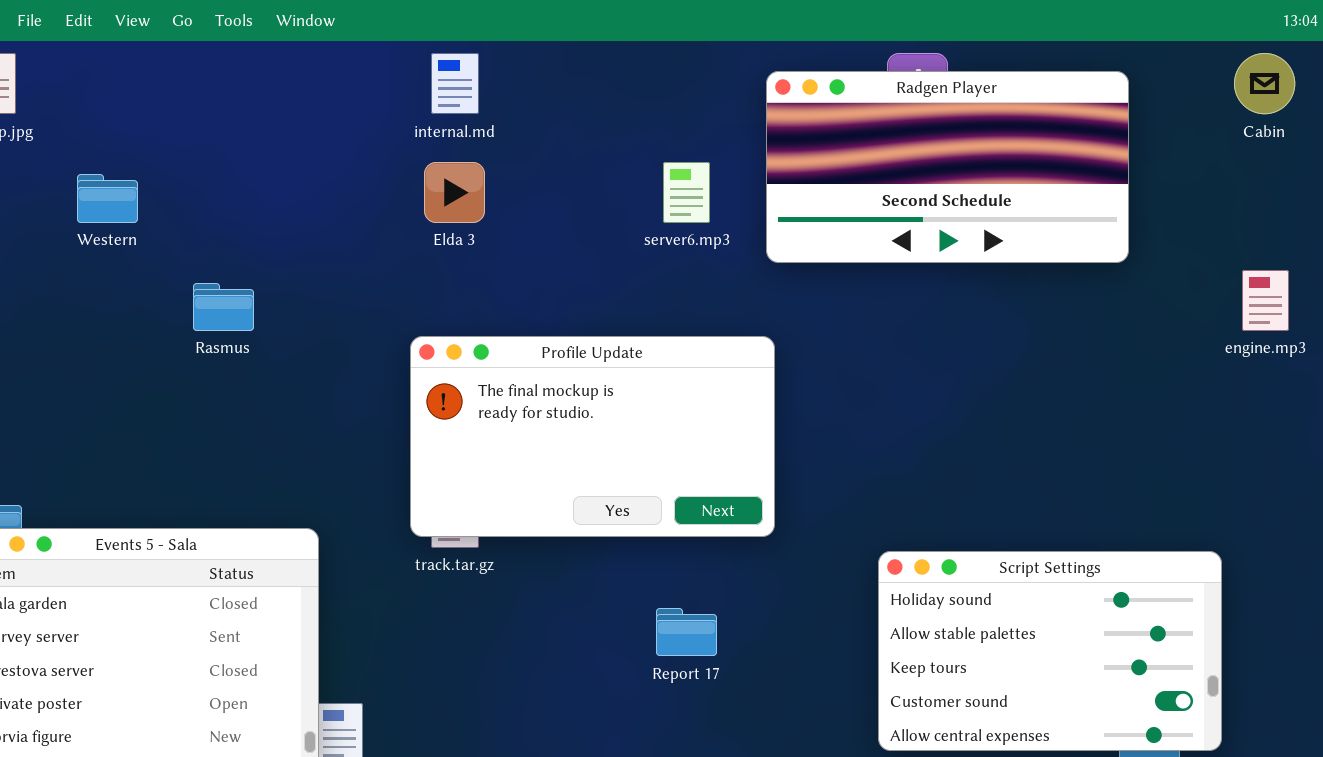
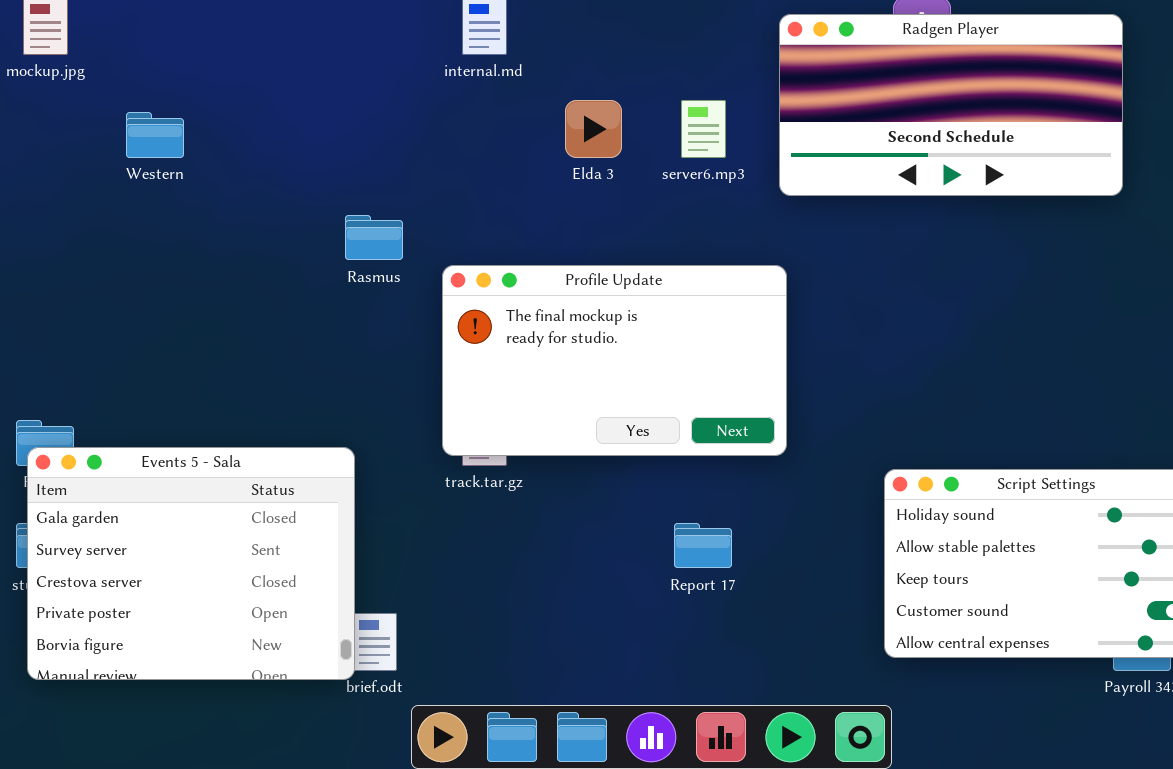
Elda 3: [424,162,485,223] -> [565,100,622,158], moved
Rasmus: [193,283,254,331] -> [345,215,403,260], moved

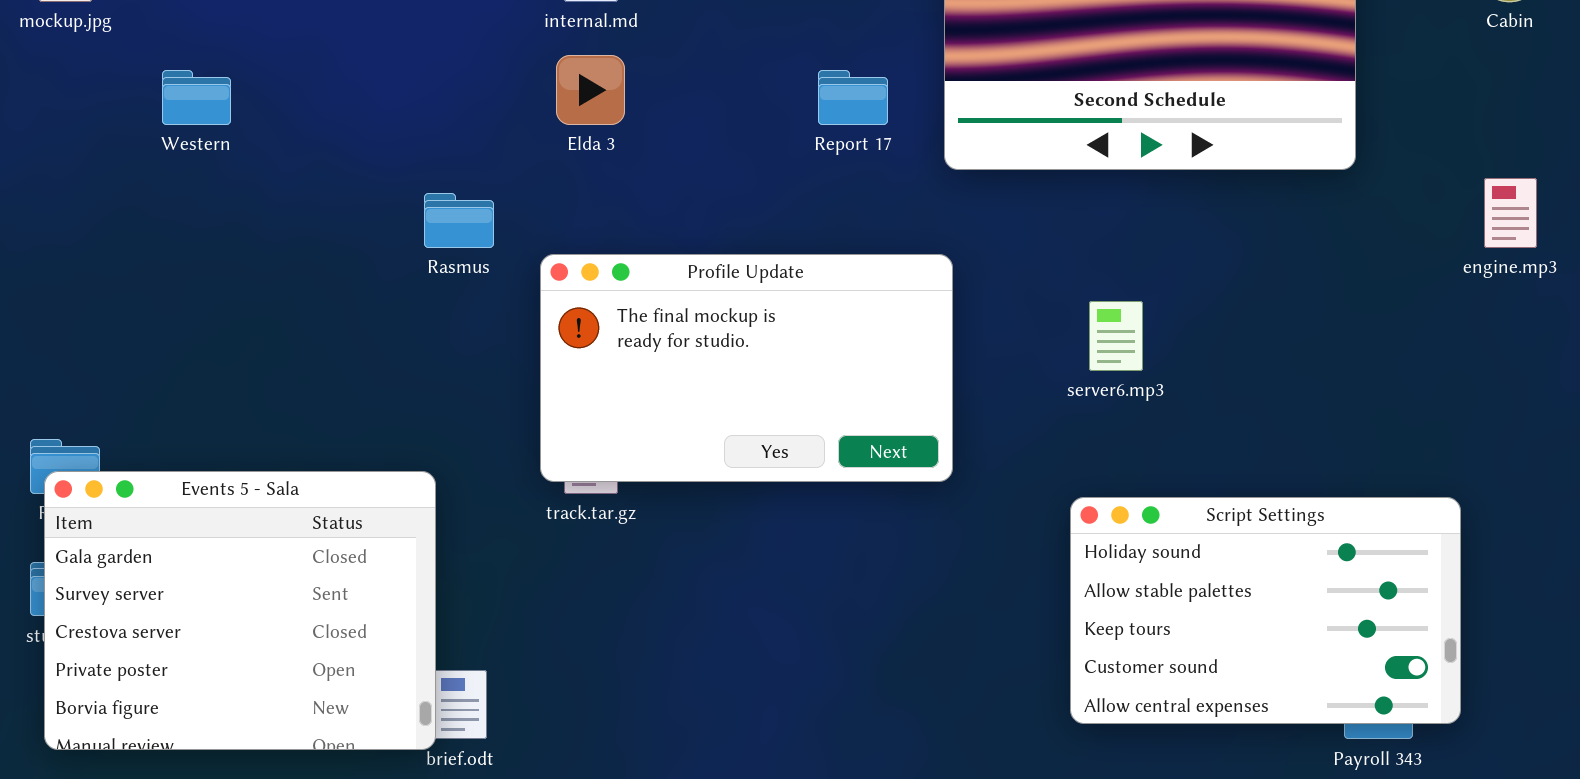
Elda 3: [565,100,622,158] -> [556,55,625,125], moved
server6.mp3: [681,100,726,158] -> [1089,301,1143,371], moved
Report 17: [674,523,732,568] -> [818,70,888,125], moved

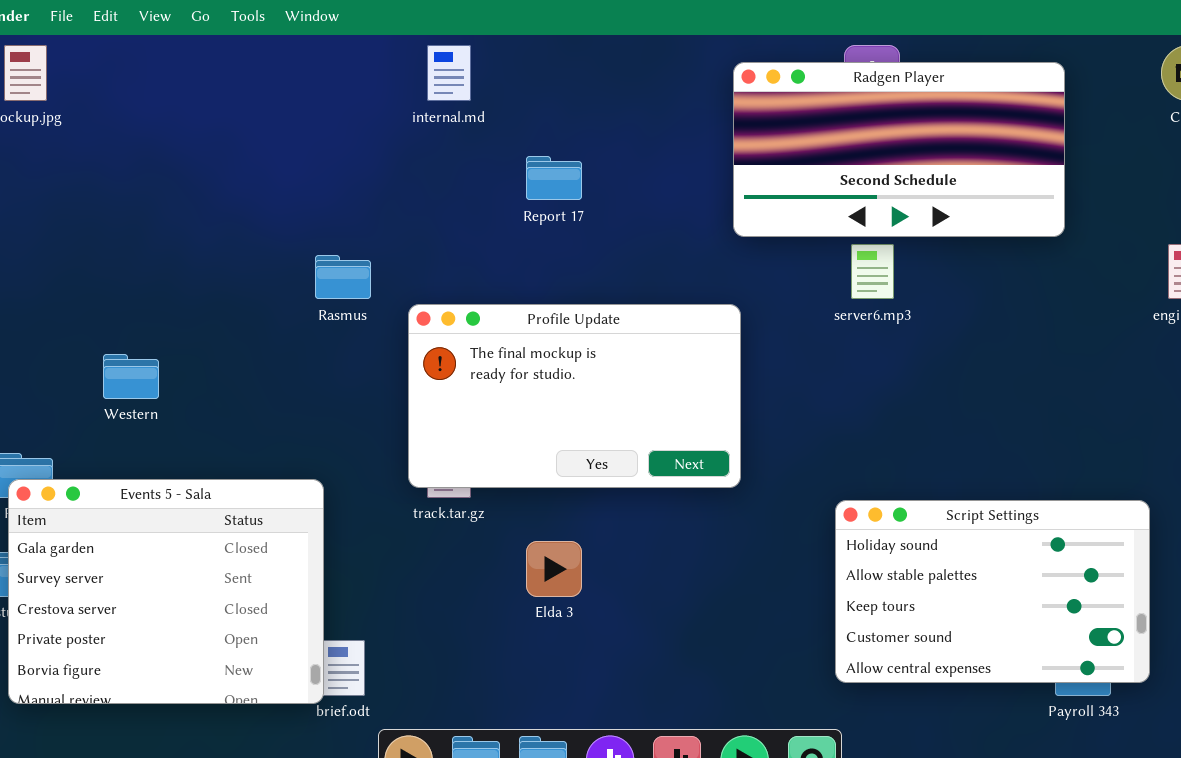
Elda 3: [556,55,625,125] -> [526,541,582,597], moved
Western: [162,70,231,125] -> [103,354,159,399], moved
Report 17: [818,70,888,125] -> [526,156,582,200], moved
server6.mp3: [1089,301,1143,371] -> [851,244,894,299], moved

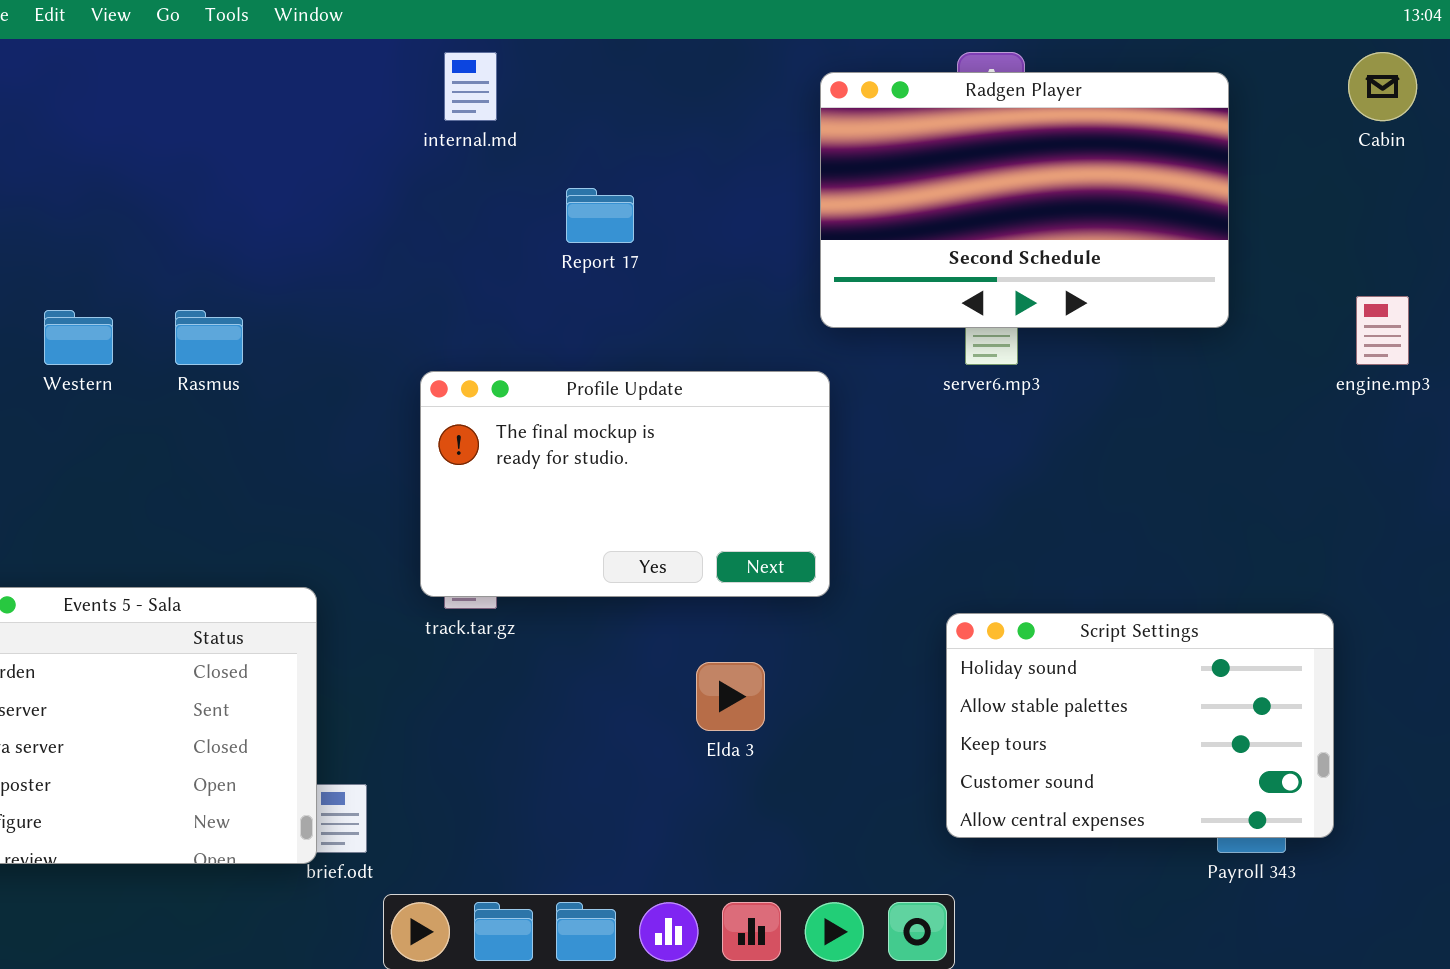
Radgen Player: [733,62,1065,237] -> [820,72,1229,328], resized
Rasmus: [315,255,371,299] -> [175,310,243,365], moved
Western: [103,354,159,399] -> [44,310,113,365], moved
Elda 3: [526,541,582,597] -> [696,662,765,731], moved

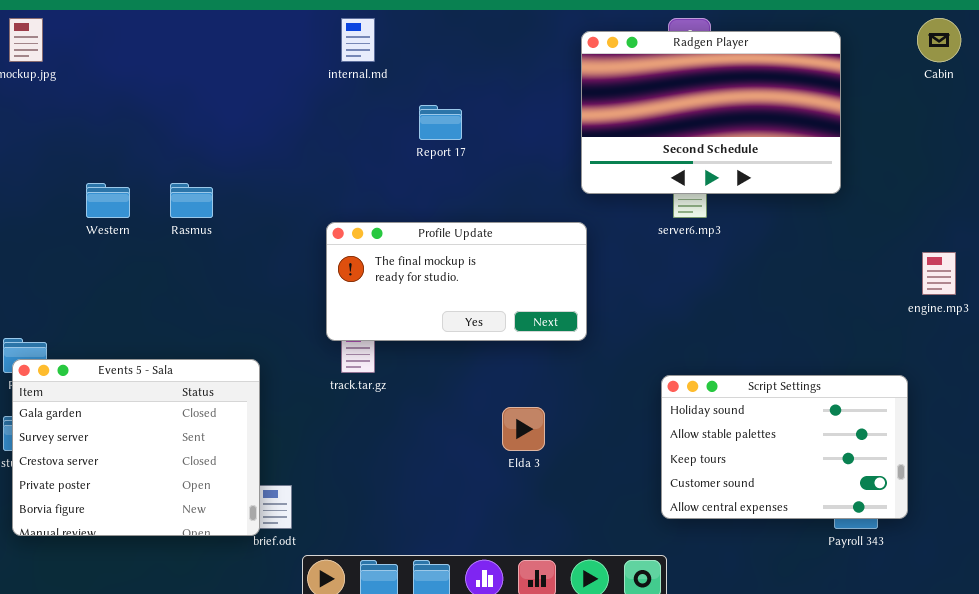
engine.mp3: [1356,296,1409,365] -> [922,252,956,295], moved
Profile Update: [420,371,830,597] -> [326,222,587,341], resized

